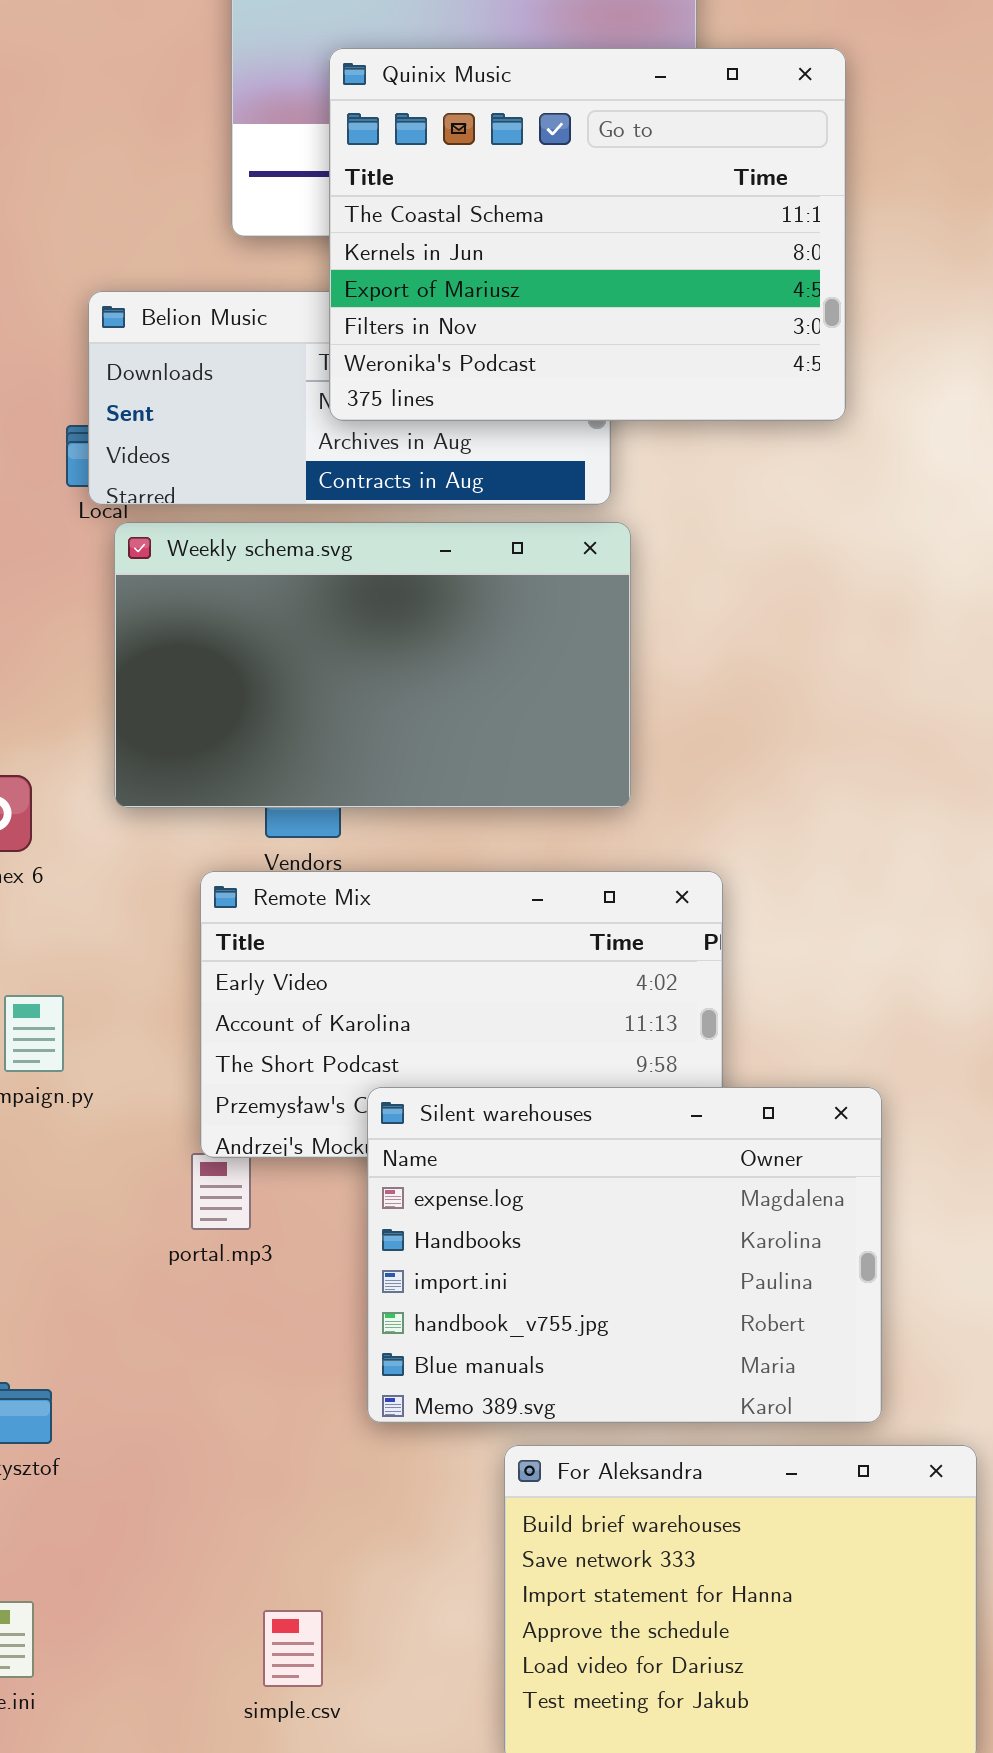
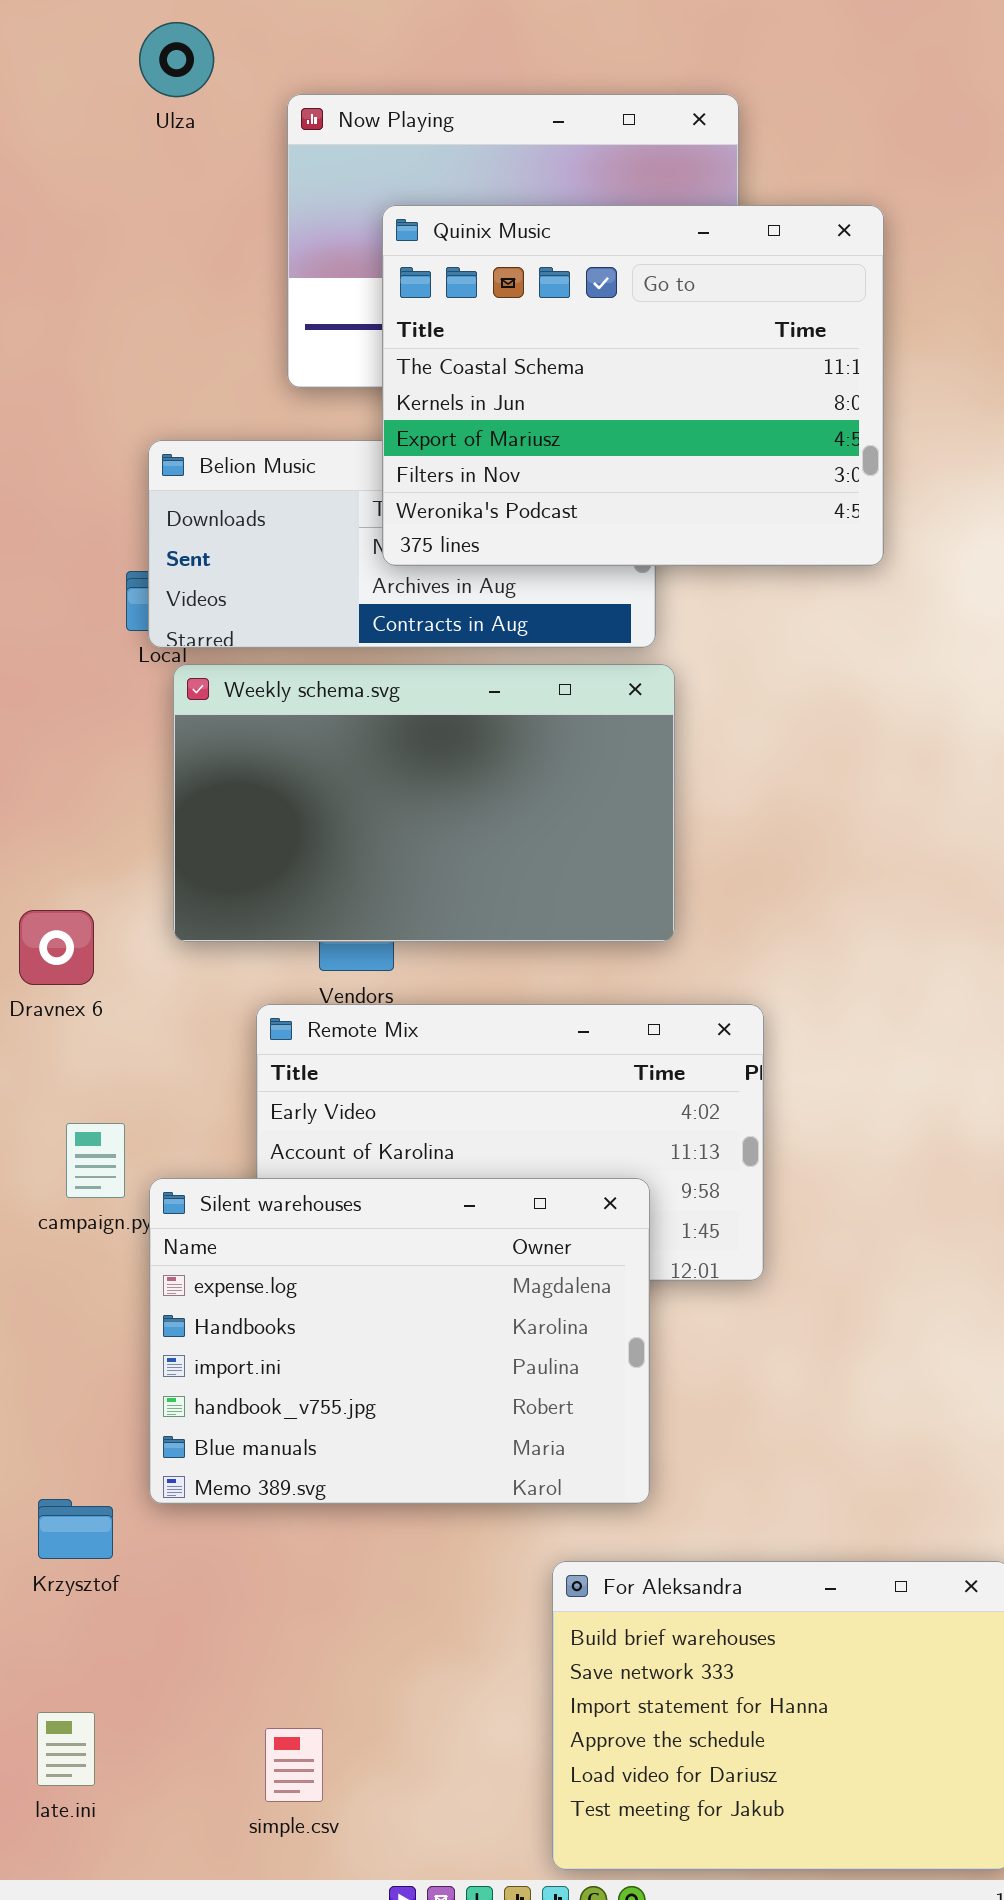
Silent warehouses: [367,1087,882,1423] -> [149,1178,650,1504], moved
simple.csv: [263,1610,323,1687] -> [265,1728,323,1802], moved

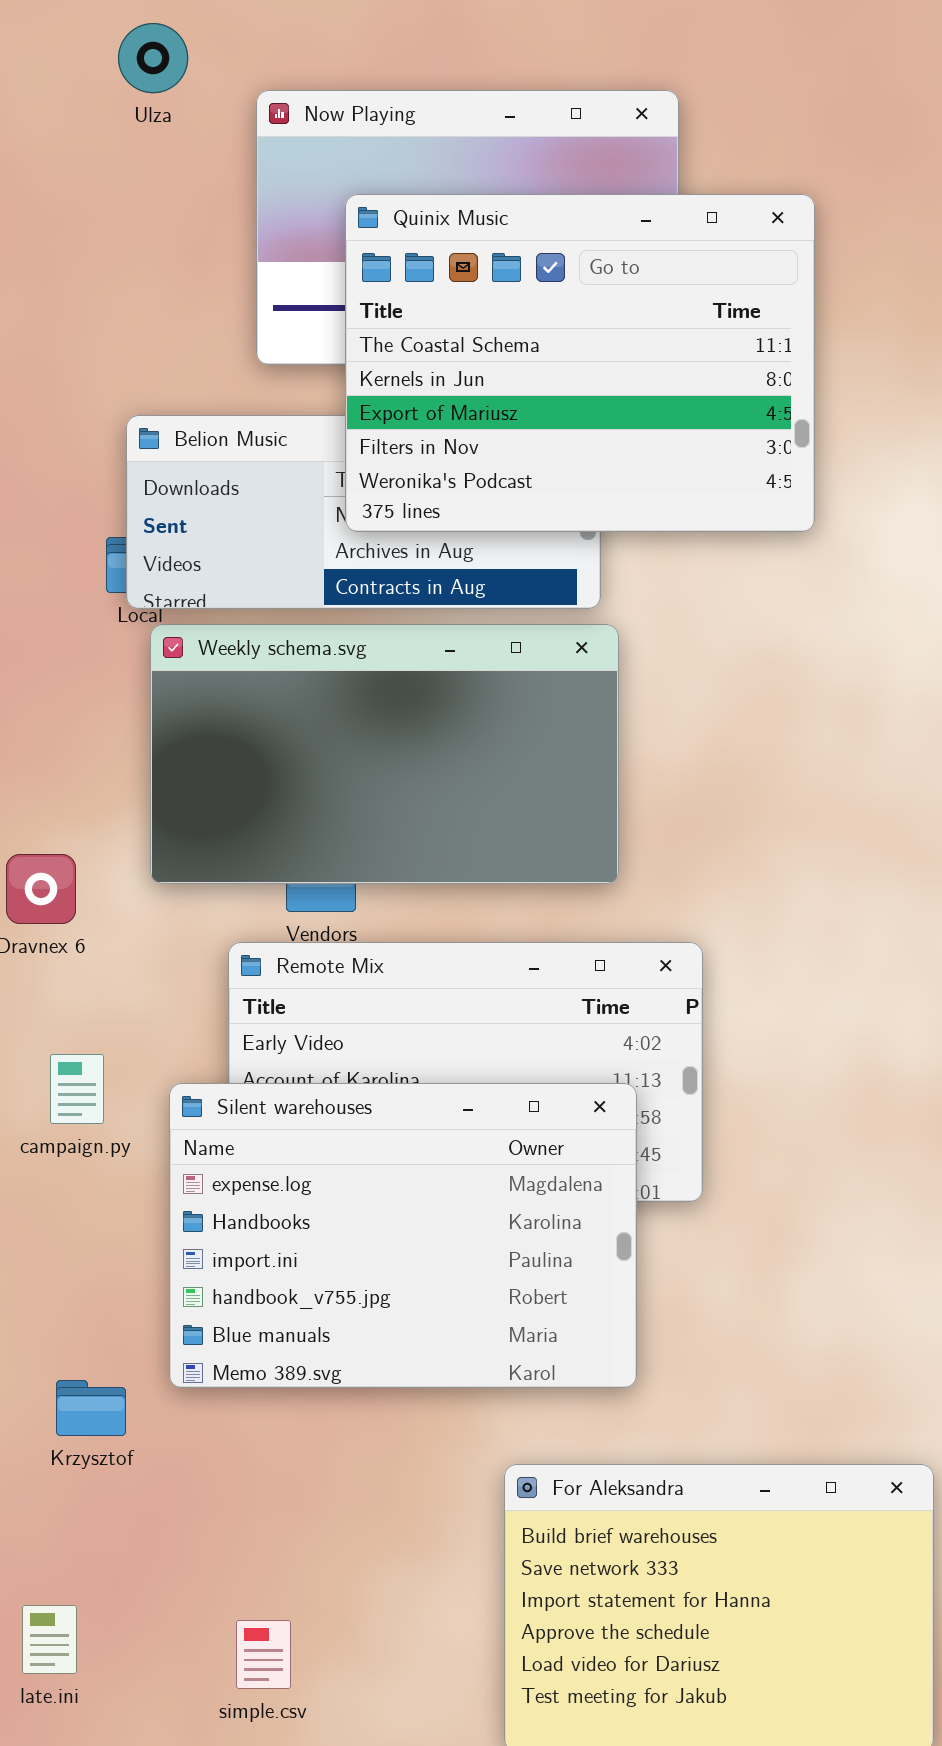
Silent warehouses: [149,1178,650,1504] -> [169,1083,637,1388], moved
Krzysztof: [38,1499,113,1559] -> [56,1380,126,1436], moved

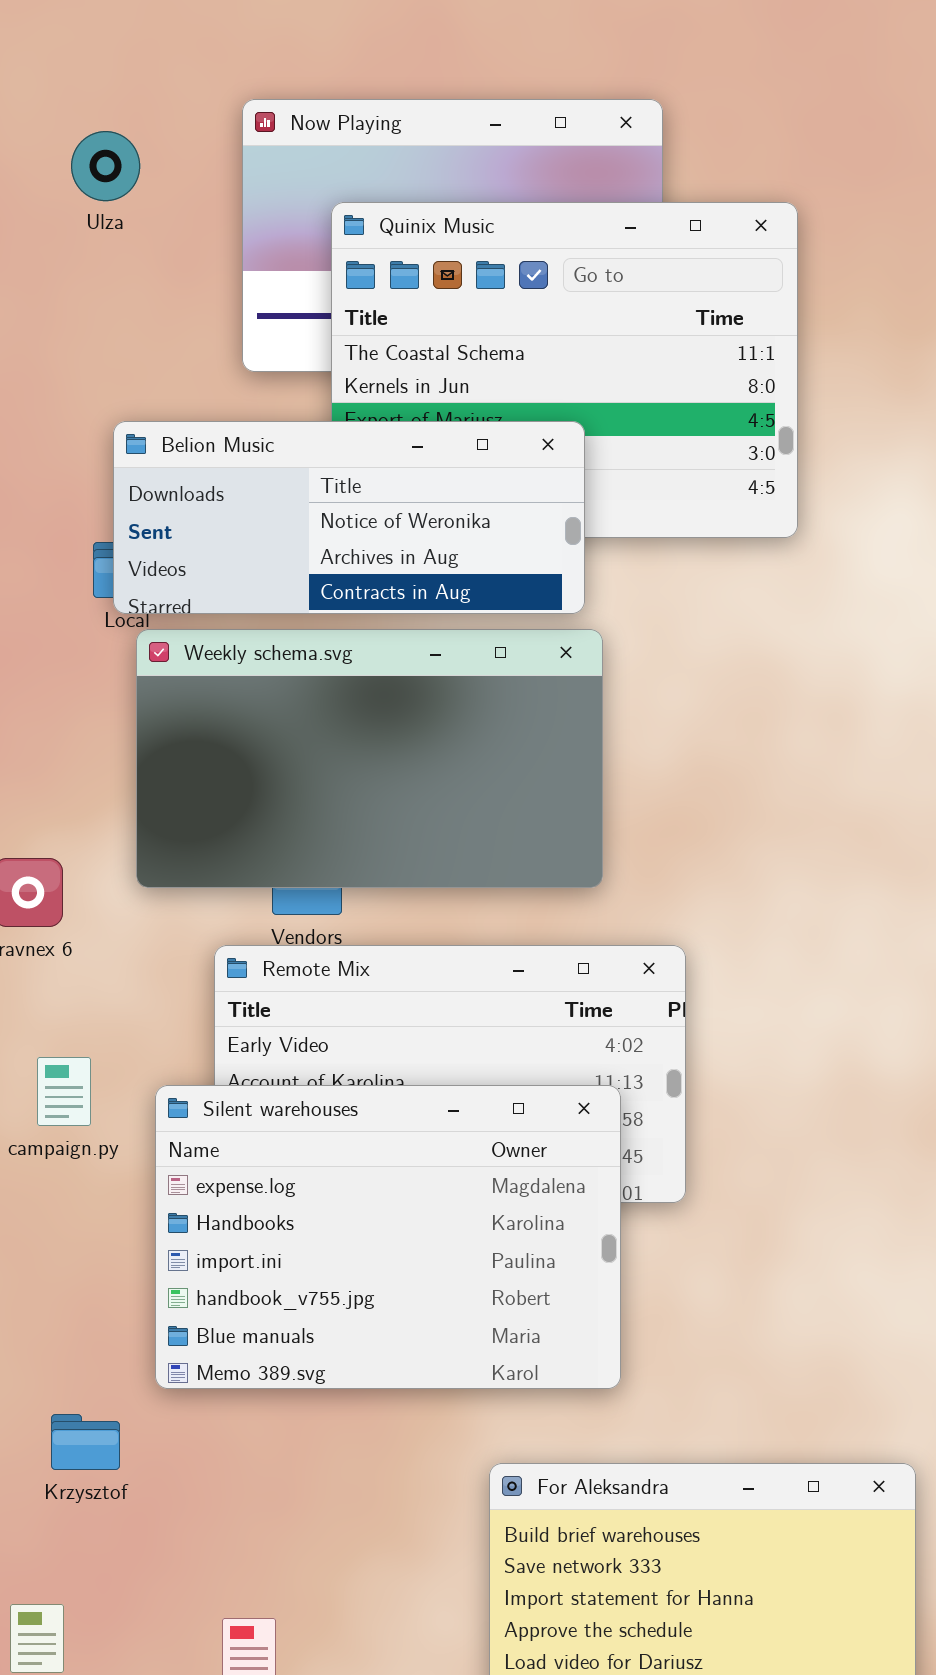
Ulza: [118,23,188,93] -> [71,131,140,201], moved
Belion Music: [126,415,601,609] -> [113,421,585,614], raised
Krzysztof: [56,1380,126,1436] -> [51,1414,120,1470], moved

